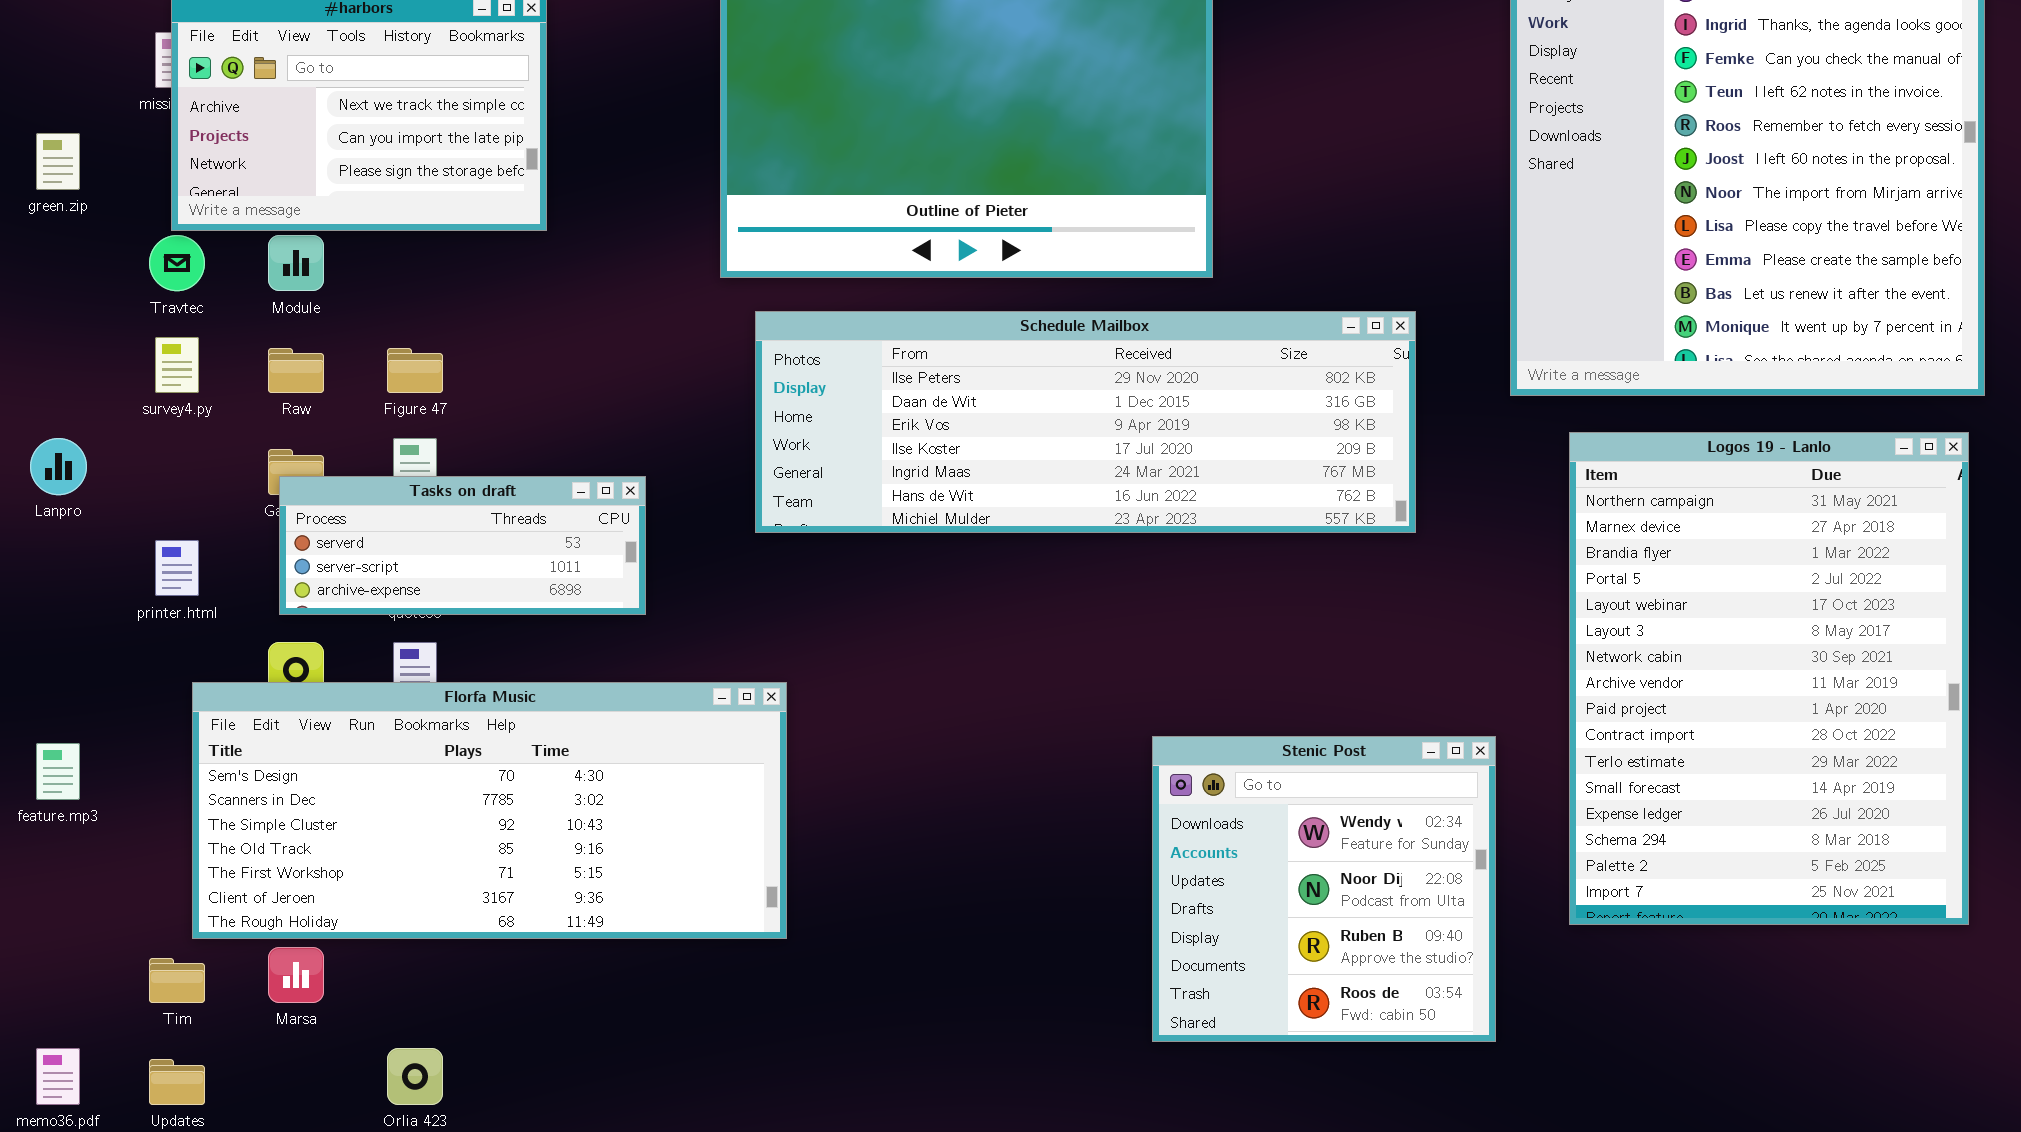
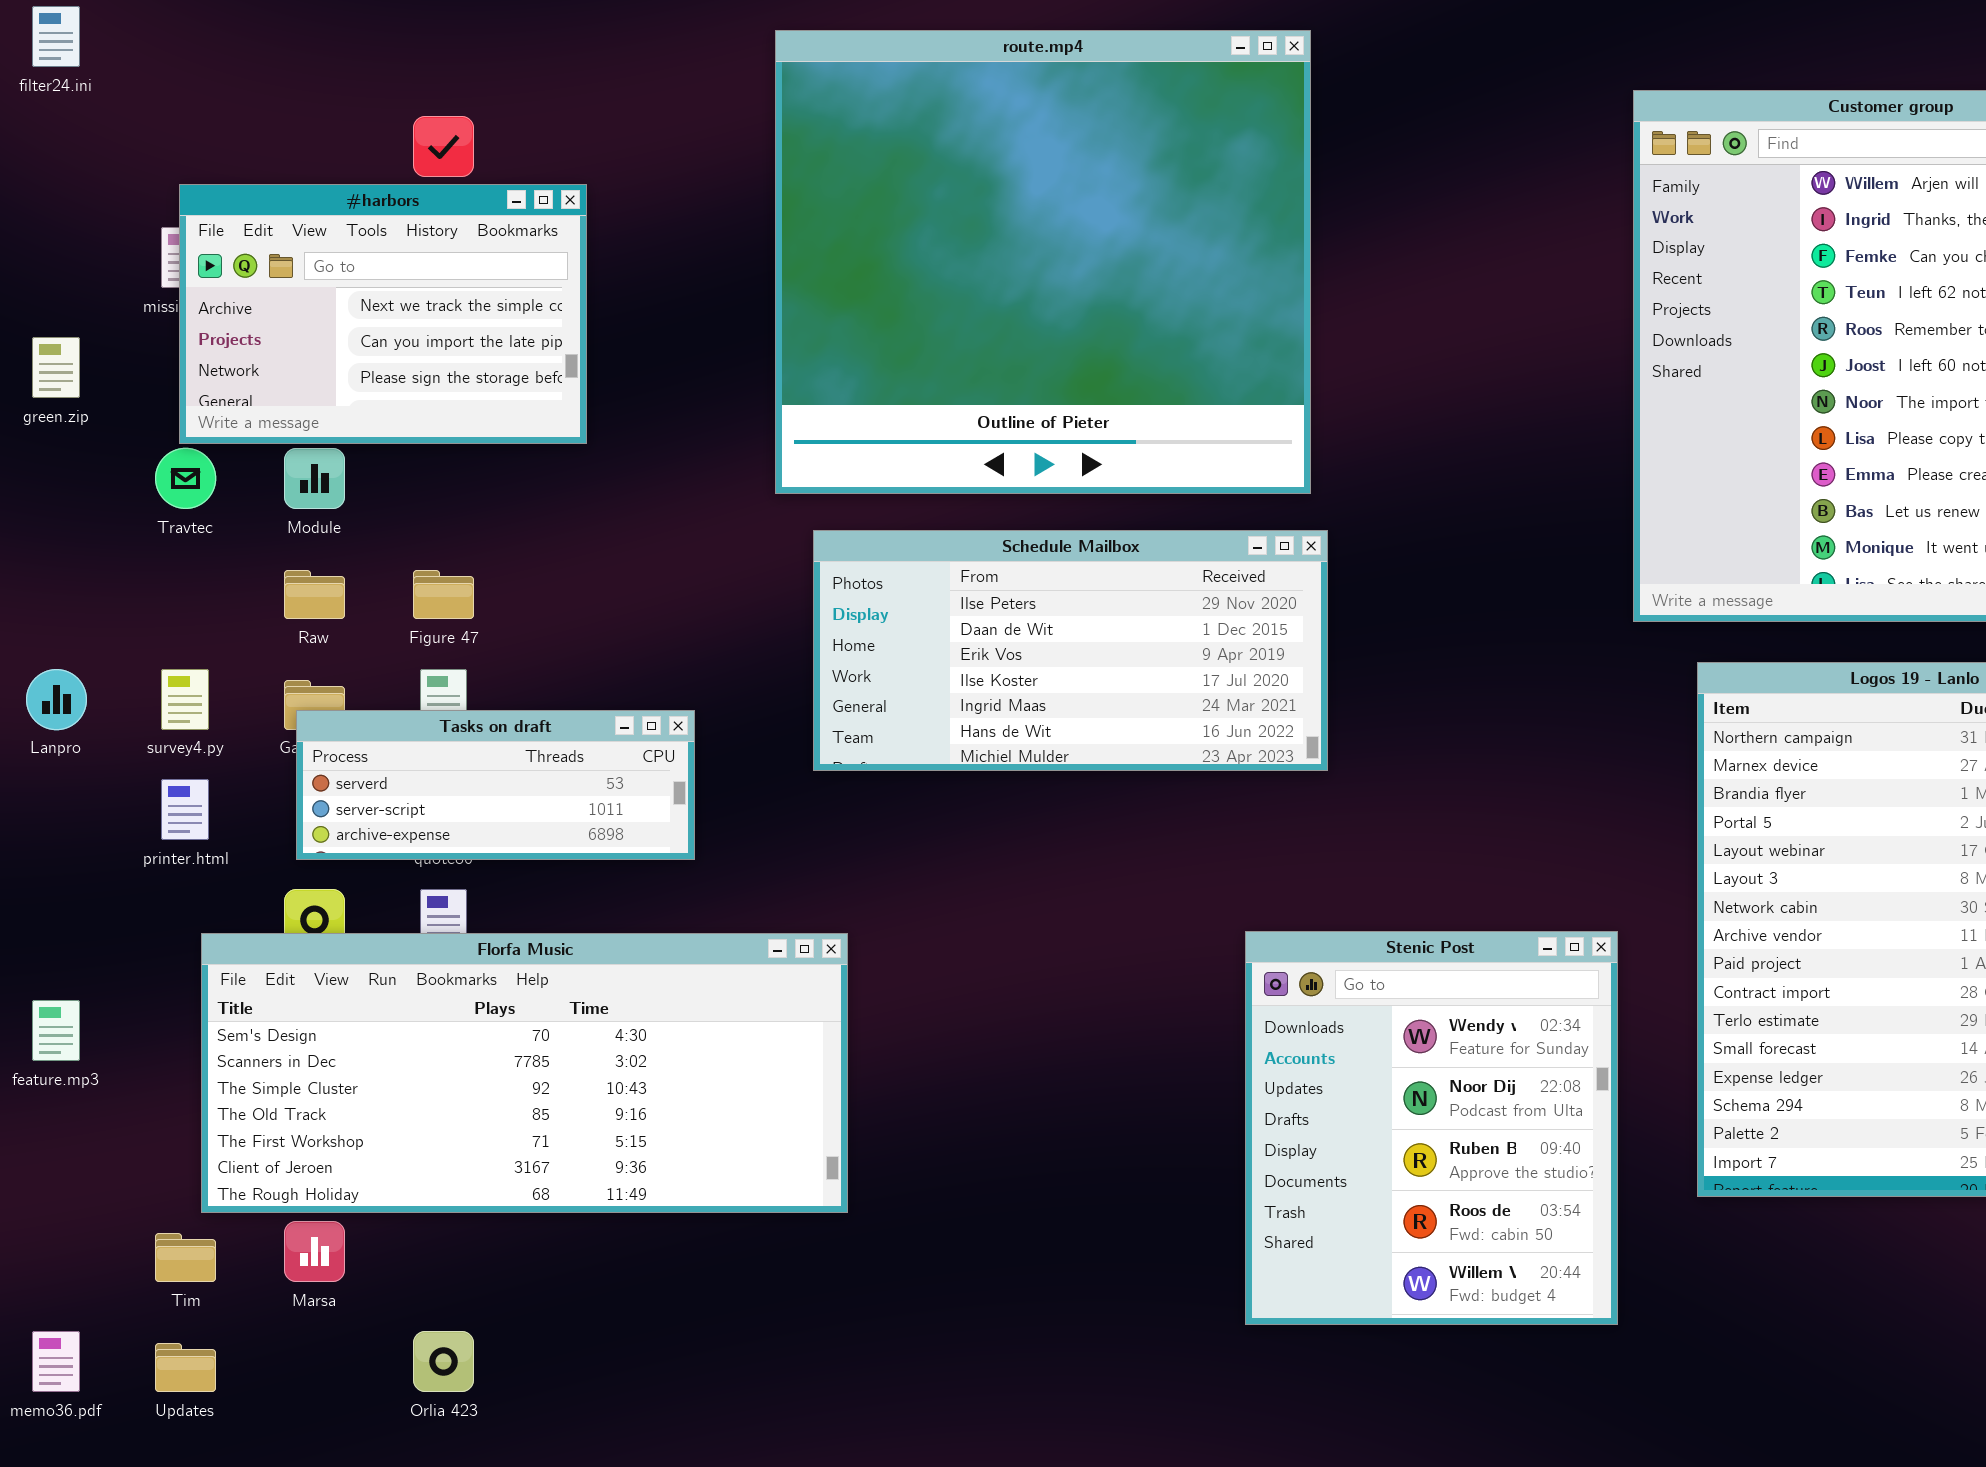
Schedule Mailbox: [755,311,1416,533] -> [813,530,1328,771], resized
survey4.py: [155,337,199,393] -> [161,669,209,730], moved
Stenic Post: [1152,736,1496,1042] -> [1245,931,1618,1325], resized

